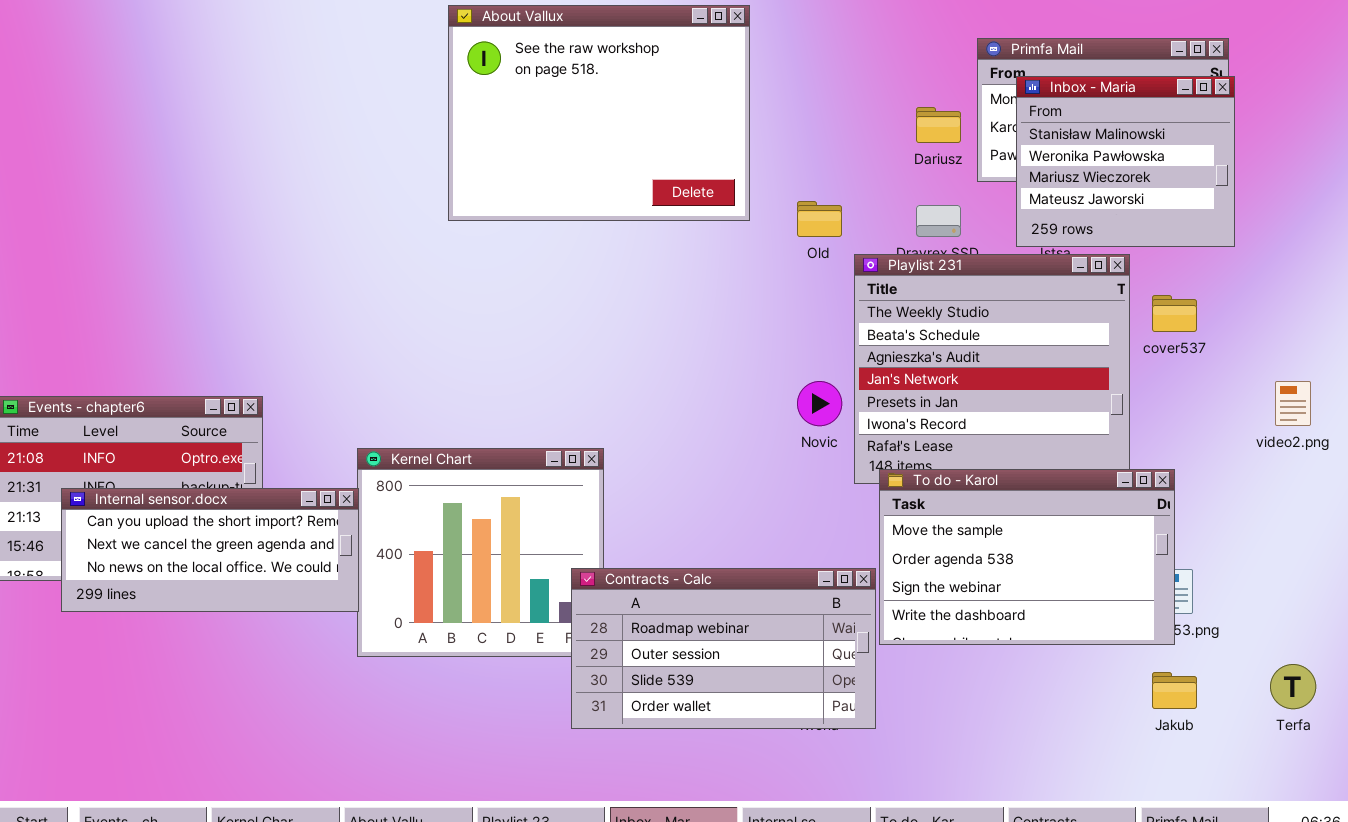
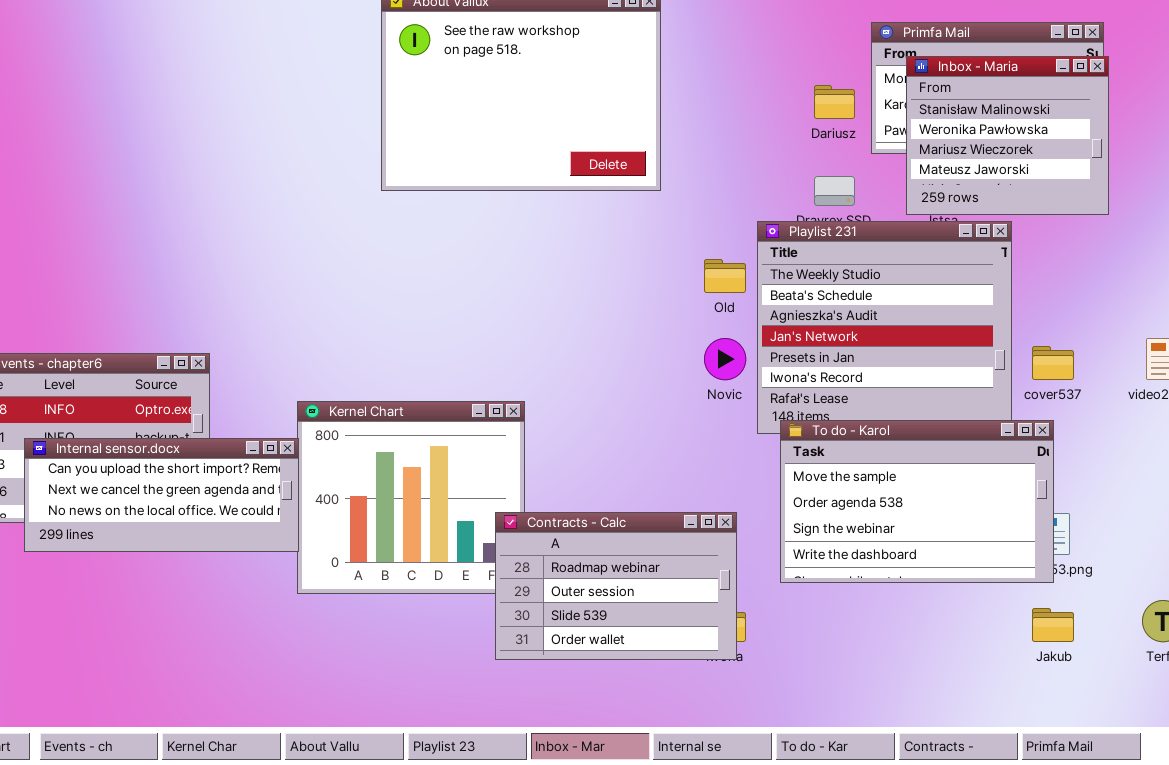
Old: [797,201,842,237] -> [704,259,746,293], moved
cover537: [1152,295,1197,332] -> [1032,346,1074,380], moved
Contracts - Calc: [571,568,876,729] -> [495,512,737,660], resized

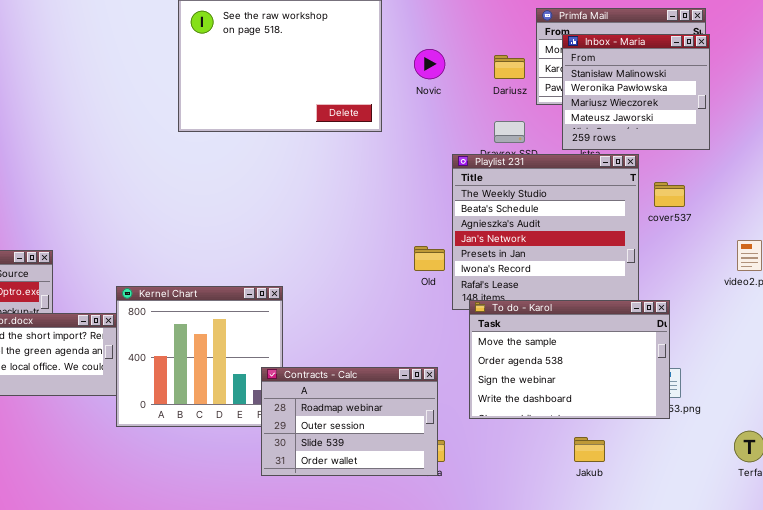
Old: [704,259,746,293] -> [414,246,445,271], moved
Novic: [704,338,746,380] -> [414,49,445,79], moved
cover537: [1032,346,1074,380] -> [654,182,685,207], moved
Jakub: [1032,608,1074,642] -> [574,437,605,462], moved

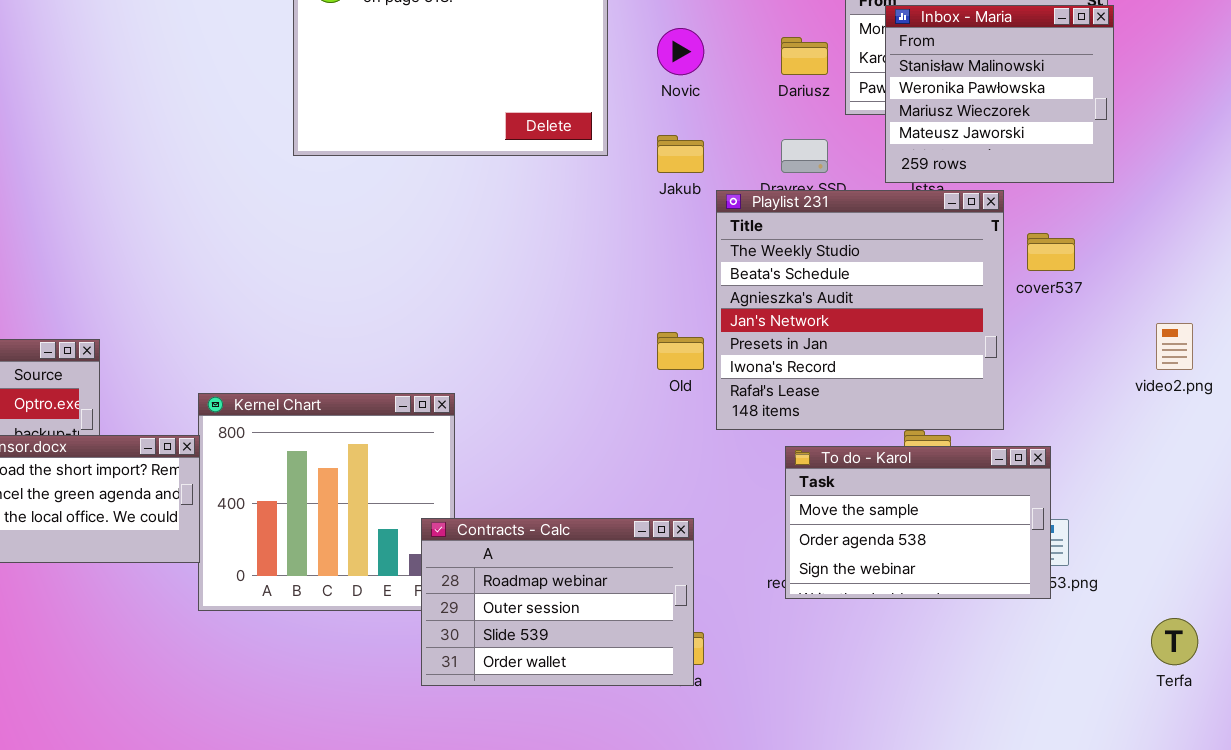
To do - Karol: [469,300,670,419] -> [785,446,1051,599], resized
Jakub: [574,437,605,462] -> [657,135,704,173], moved

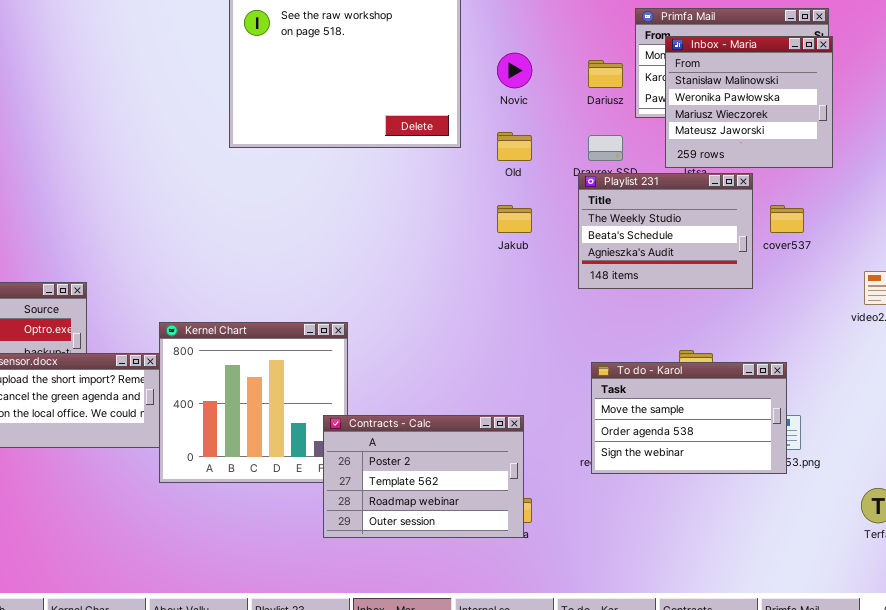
Jakub: [657,135,704,173] -> [497,205,532,233], moved
Playlist 231: [716,190,1004,430] -> [578,173,753,289], resized
Old: [657,332,704,370] -> [497,132,532,161], moved
Contracts - Calc: [421,518,694,686] -> [323,415,524,538], scrolled up 2 rows

